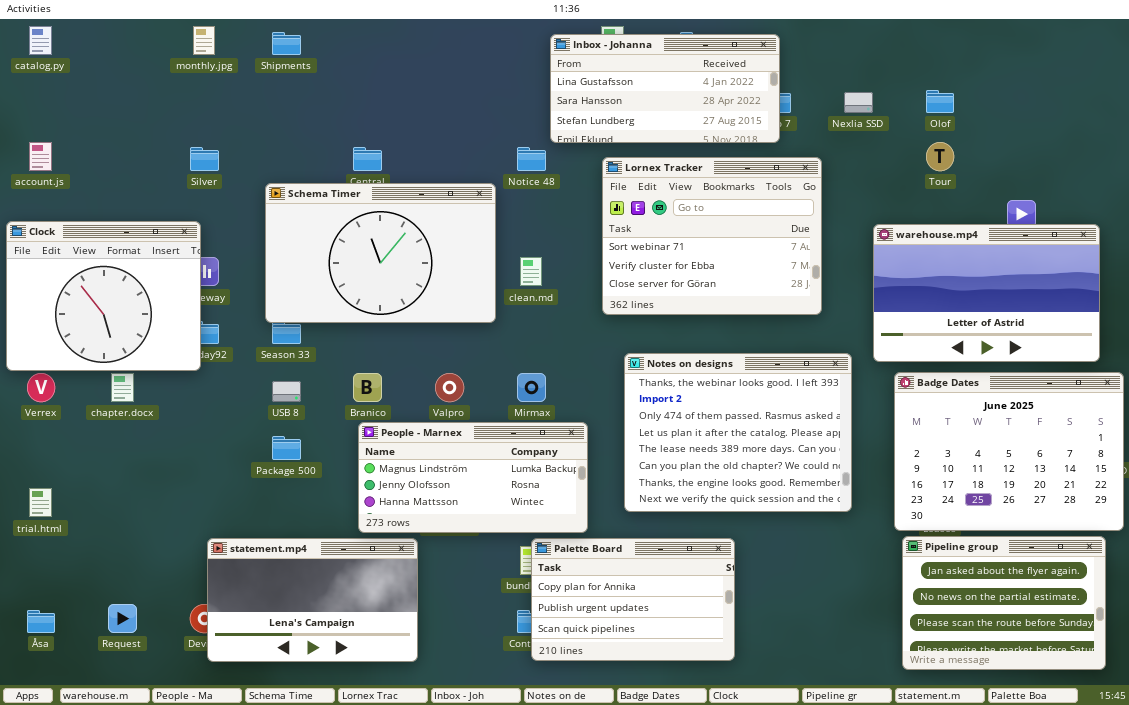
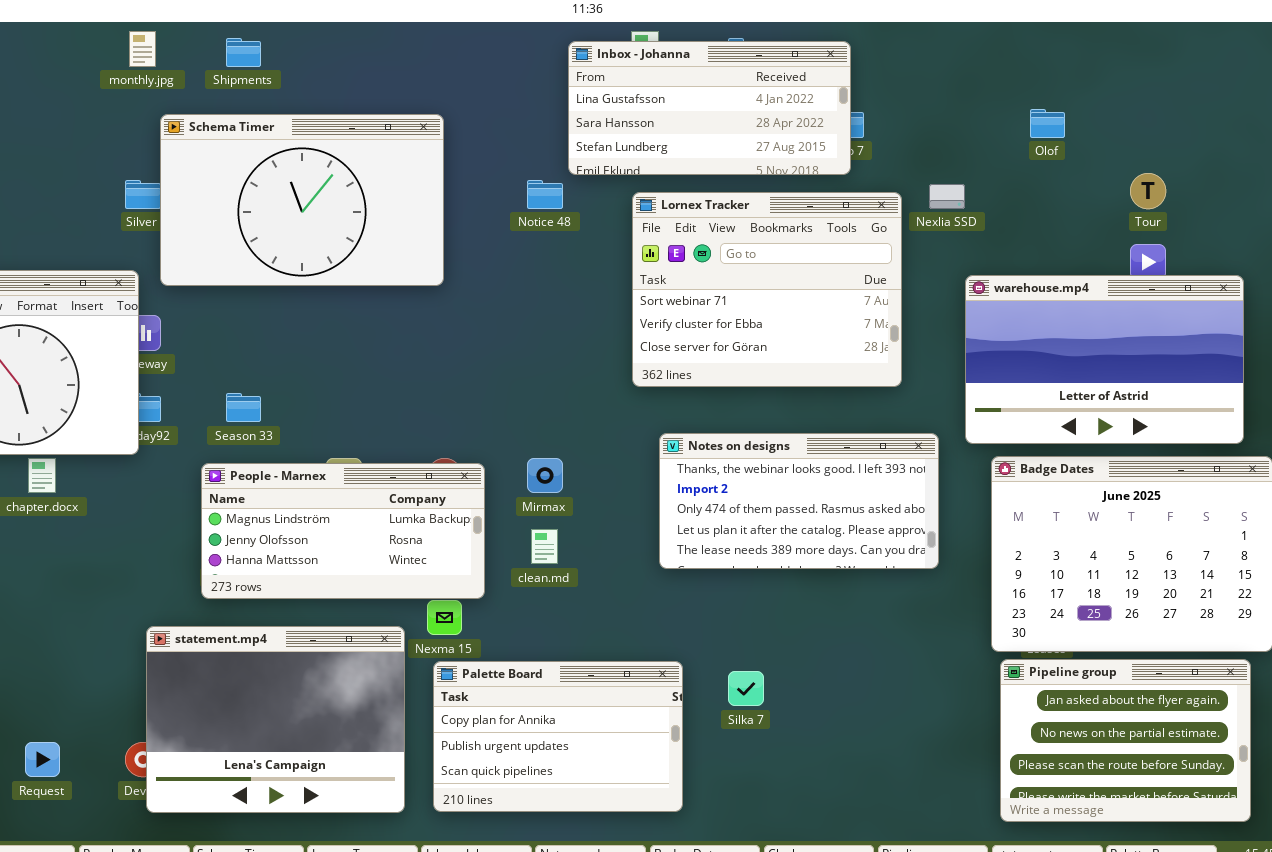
Nexlia SSD: [844,92,873,113] -> [929,184,965,209], moved
Tour: [926,142,954,171] -> [1130,173,1166,209], moved
Schema Timer: [265,183,496,323] -> [160,114,444,286], moved
clean.md: [520,257,542,286] -> [531,529,558,564], moved
Notes on designs: [624,353,852,512] -> [659,433,939,569], resized
People - Marnex: [358,422,588,533] -> [201,463,485,599], moved
statement.mp4: [207,538,418,662] -> [146,626,405,813], resized
Palette Board: [531,538,735,661] -> [433,661,683,812], moved

